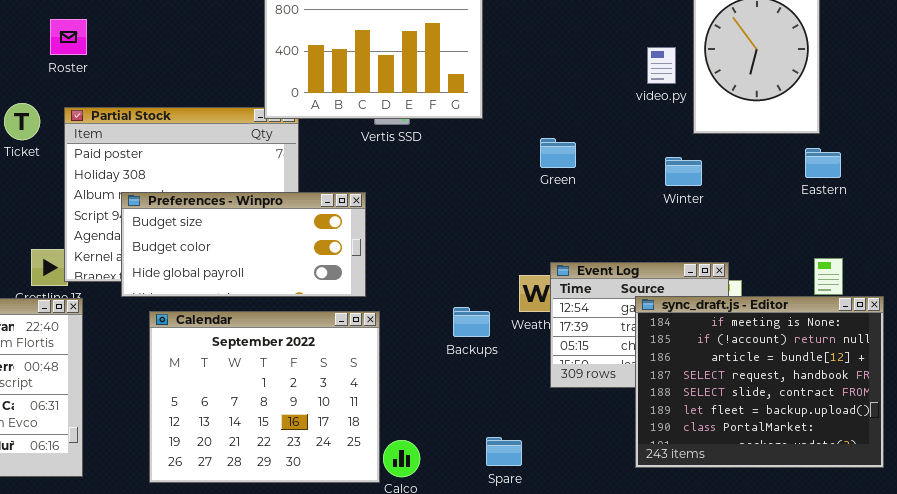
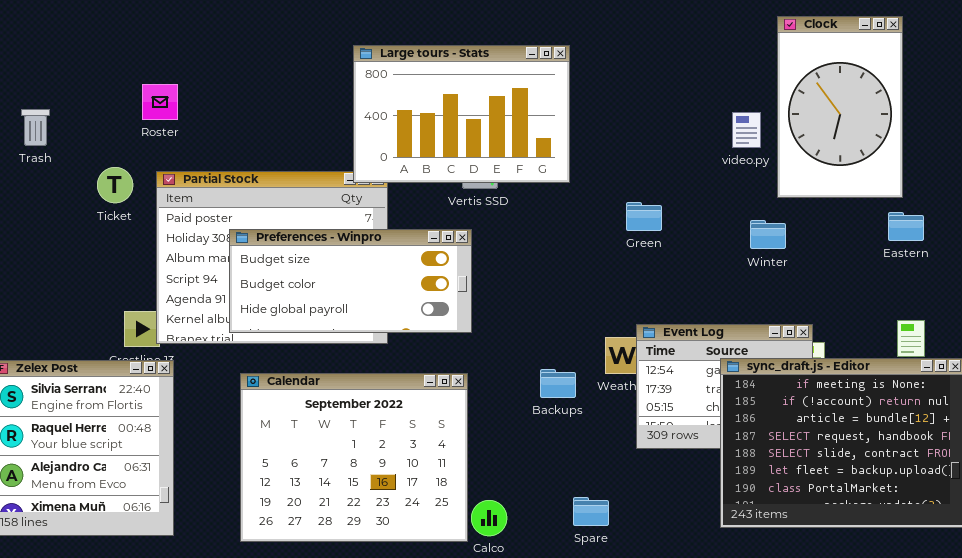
Preferences - Winpro: [121,192,366,297] -> [229,229,472,333], moved

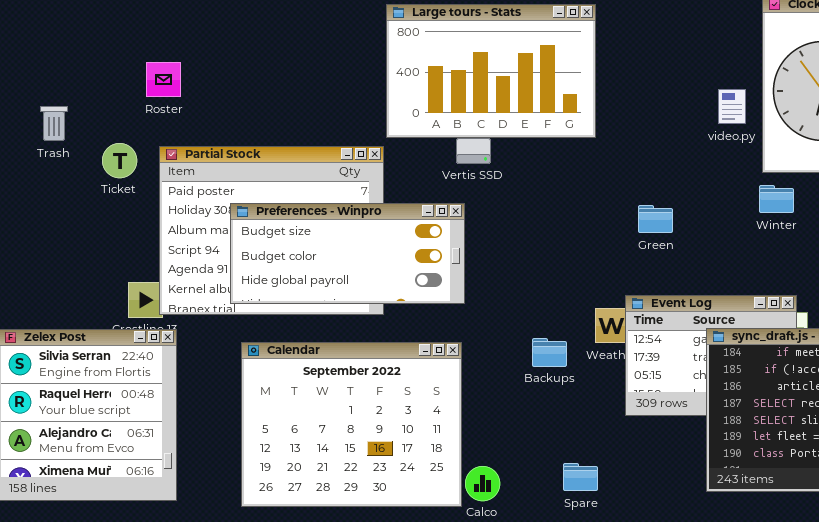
Large tours - Stats: [353,45,570,183] -> [386,4,596,138], moved
Trash: [21,109,50,146] -> [40,106,68,141], moved
Green: [626,202,662,231] -> [638,205,673,233], moved
Winter: [750,220,786,249] -> [759,185,794,213], moved

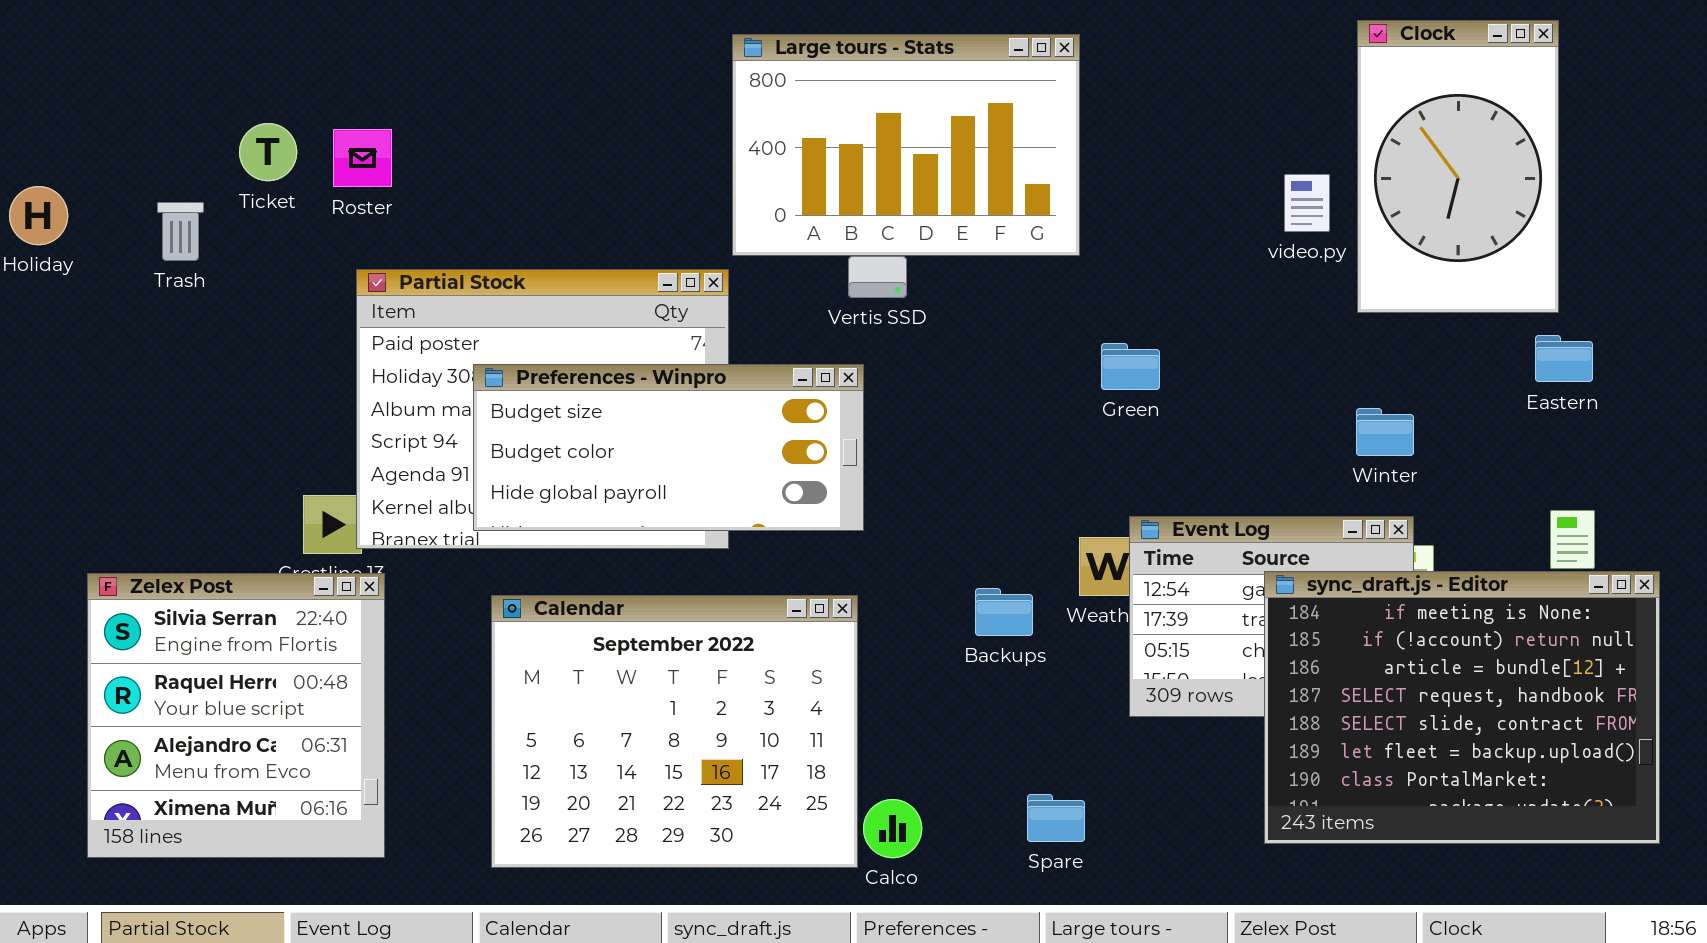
Ticket: [102,143,137,178] -> [239,123,297,181], moved
Winter: [759,185,794,213] -> [1356,408,1414,456], moved
Green: [638,205,673,233] -> [1101,343,1160,390], moved

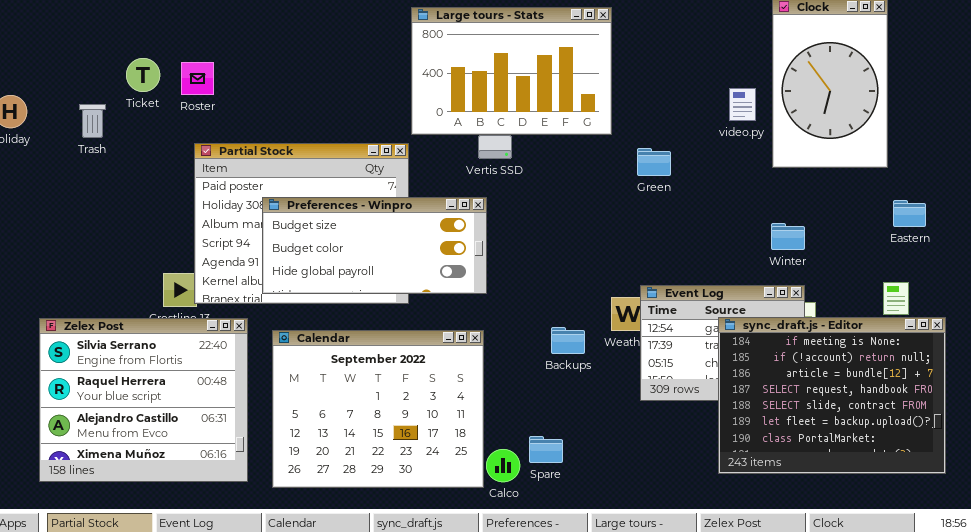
Eastern: [1535,335,1593,382] -> [893,200,926,227], moved
Green: [1101,343,1160,390] -> [637,148,671,176], moved
Zelex Post: [87,573,385,858] -> [39,318,248,482], resized
Spare: [1027,794,1085,842] -> [529,436,563,463], moved

